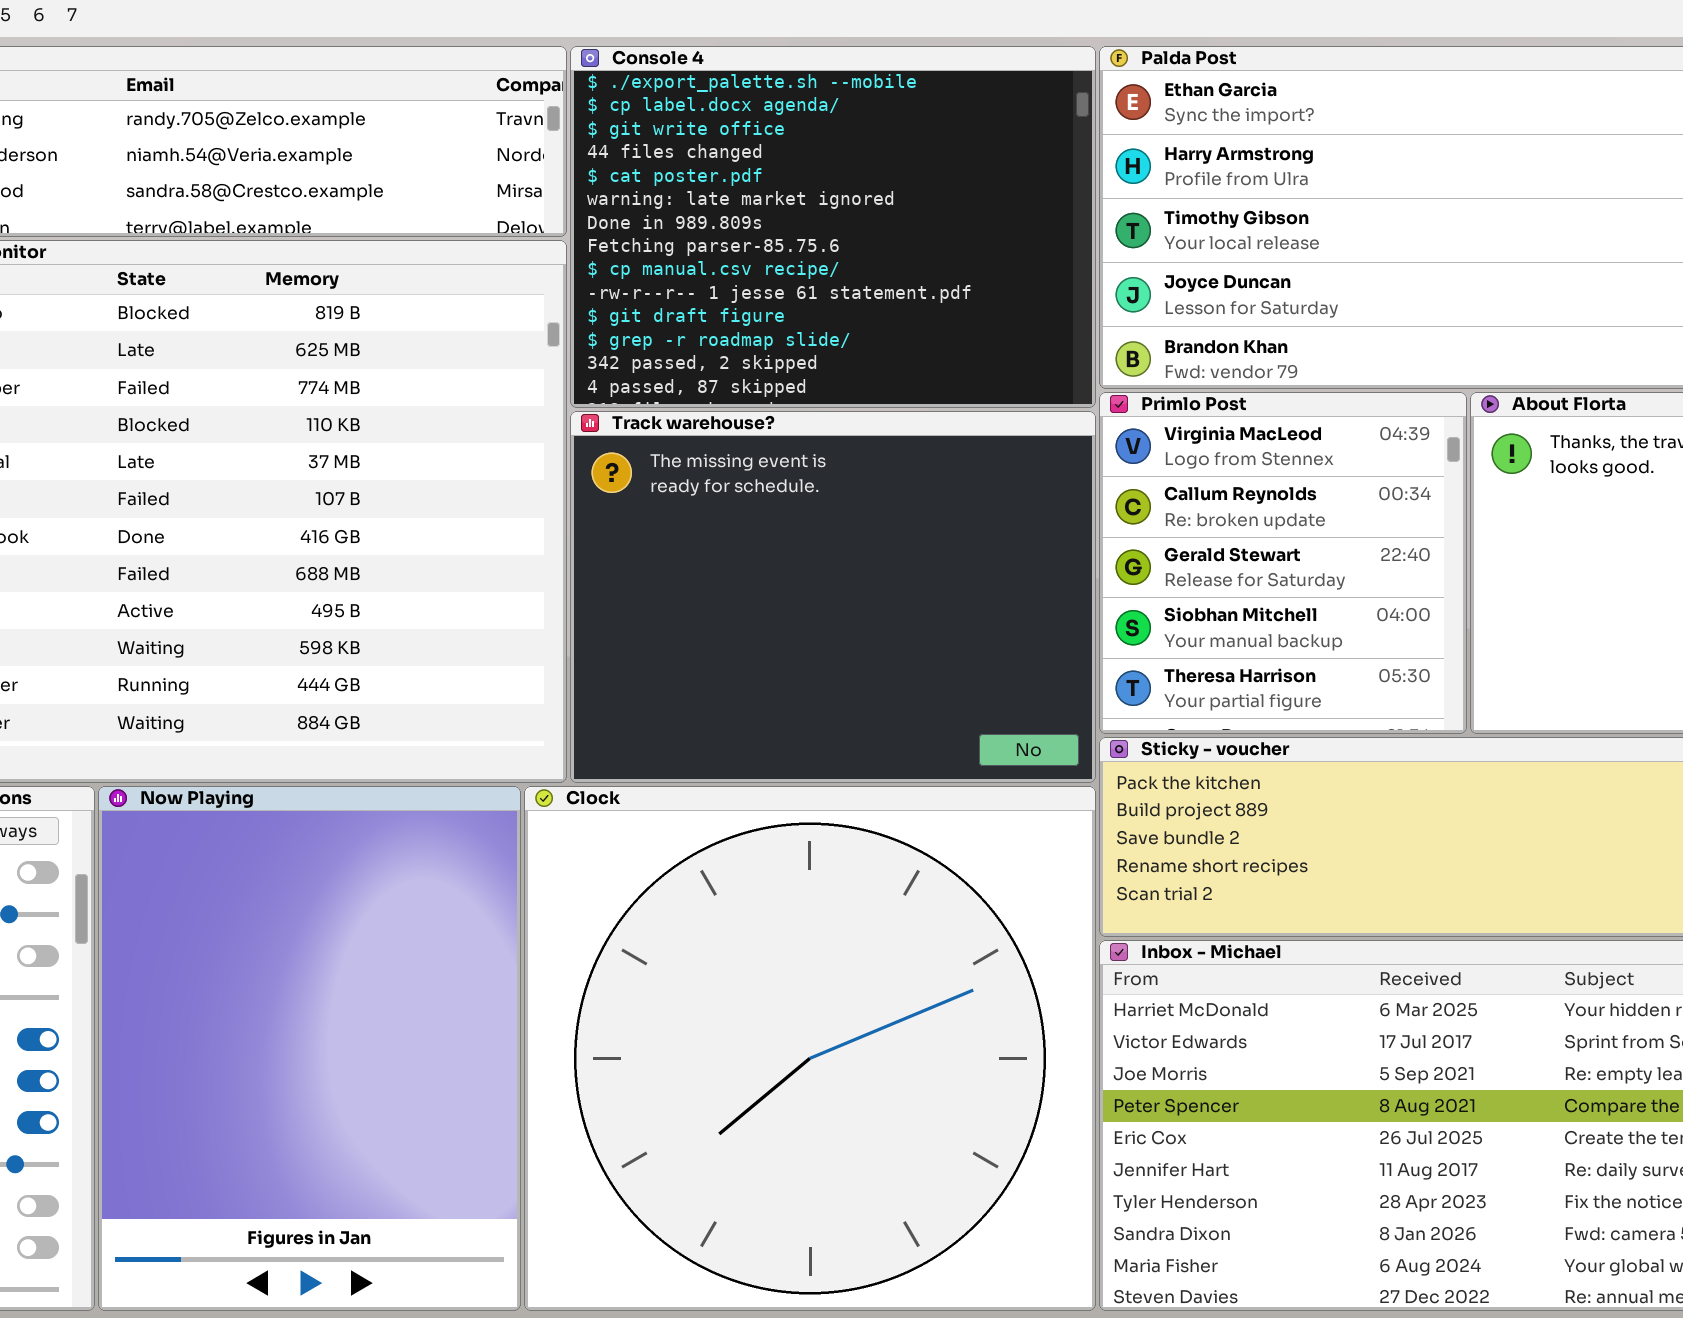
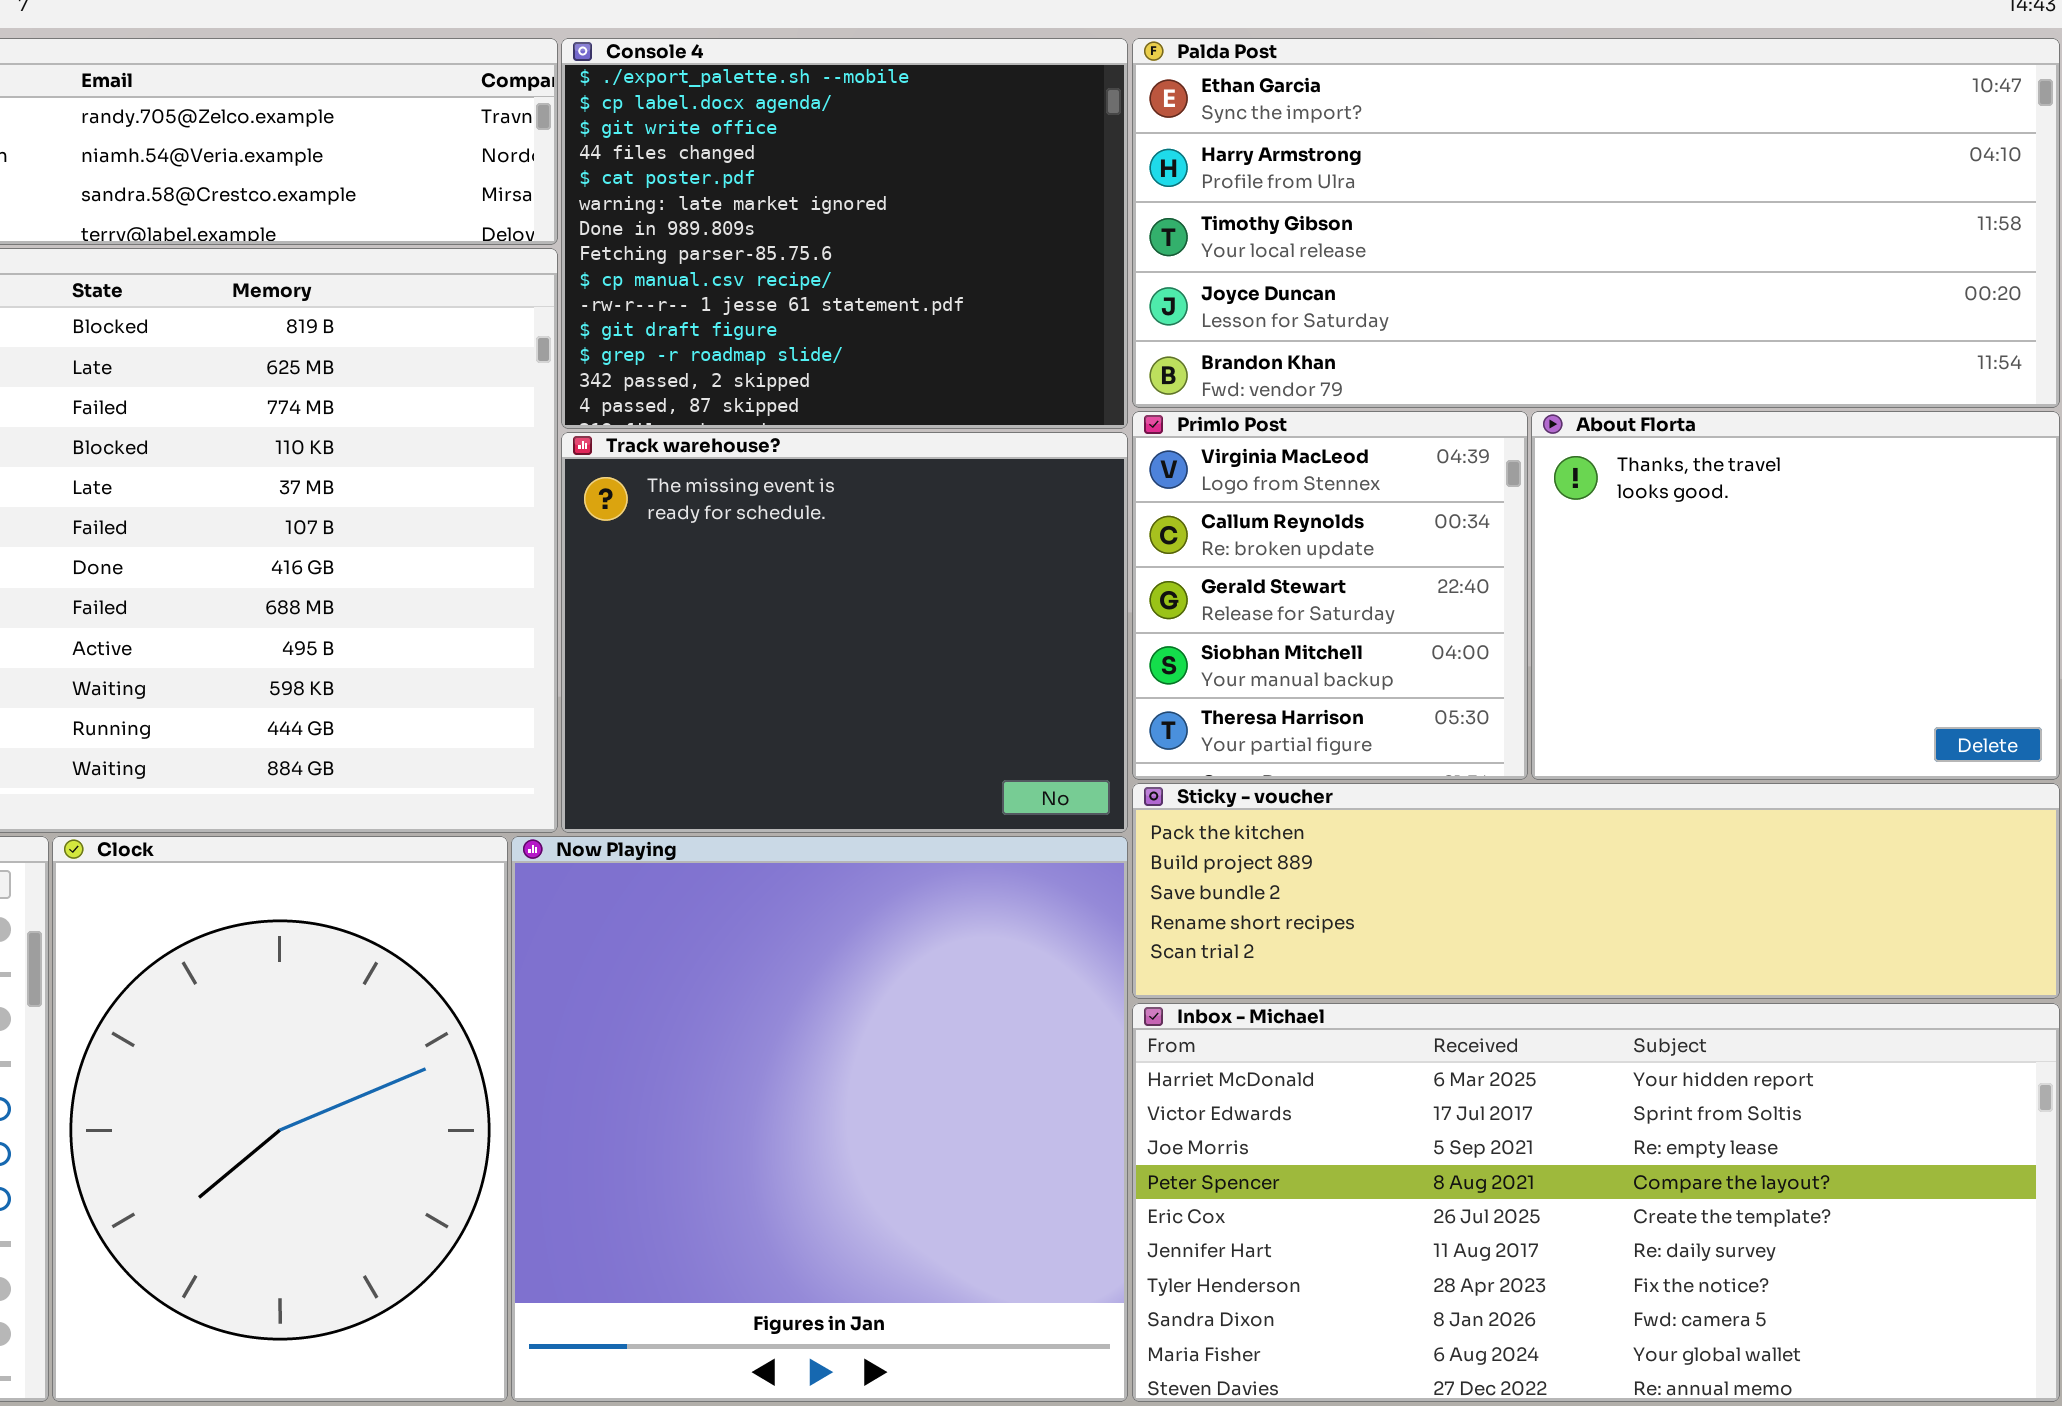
Now Playing: [98,786,521,1311] -> [511,836,1128,1402], moved, resized
Clock: [524,786,1096,1311] -> [52,836,508,1402], moved, resized

